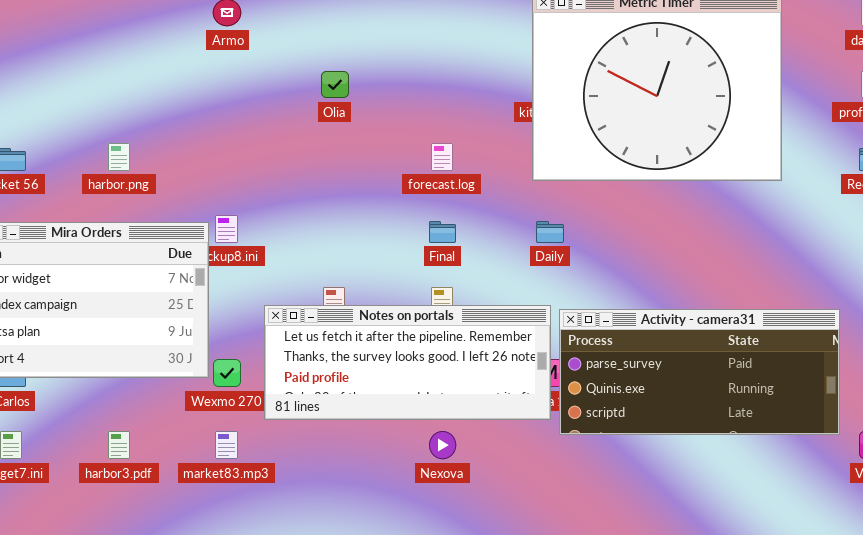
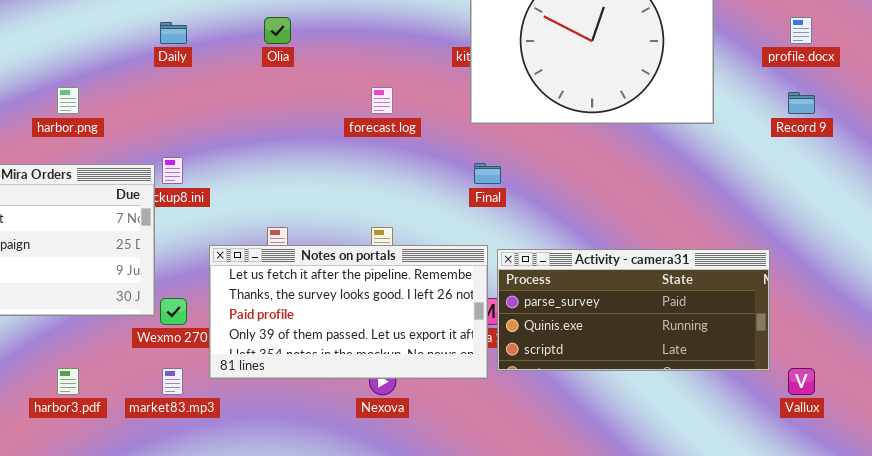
Final: [429,221,456,243] -> [474,163,501,184], moved
Daily: [536,221,564,243] -> [160,22,187,44], moved
Notes on portals: [264,305,551,420] -> [209,245,488,379], resized

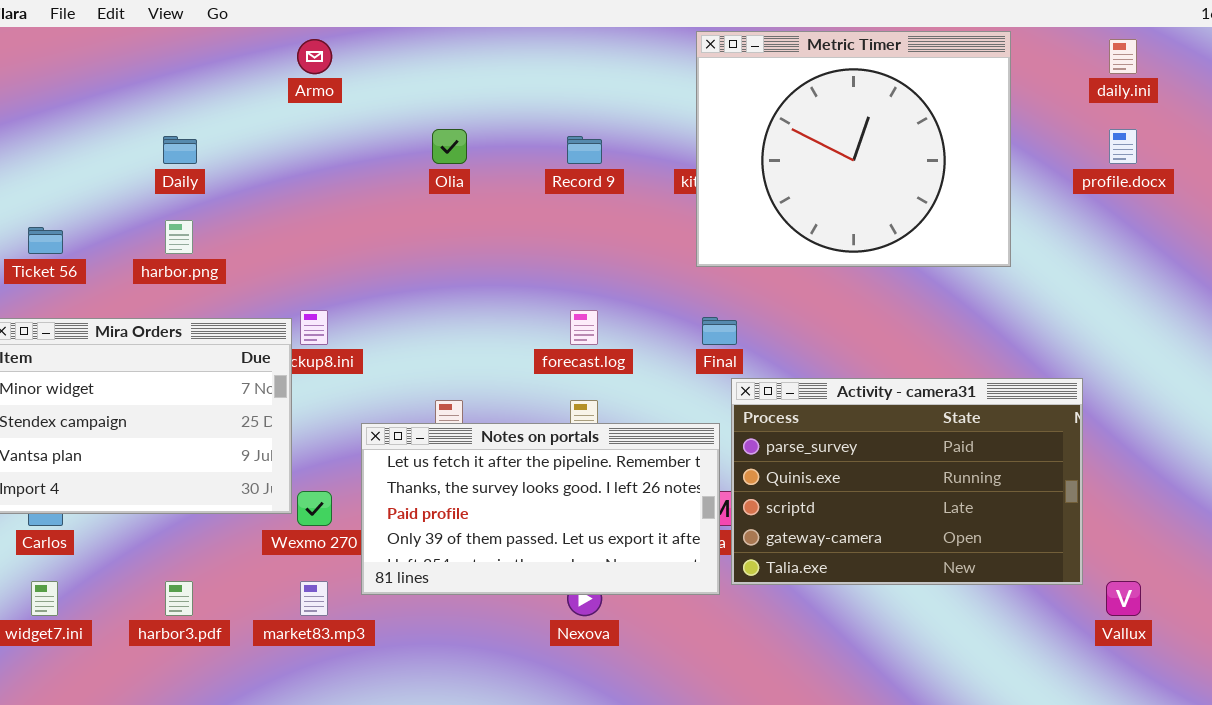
Daily: [160,22,187,44] -> [163,136,197,164], moved
forecast.log: [371,87,393,114] -> [570,310,598,345], moved
Record 9: [788,92,815,114] -> [567,136,602,164], moved
Activity - camera31: [497,249,770,371] -> [731,378,1083,585], resized

